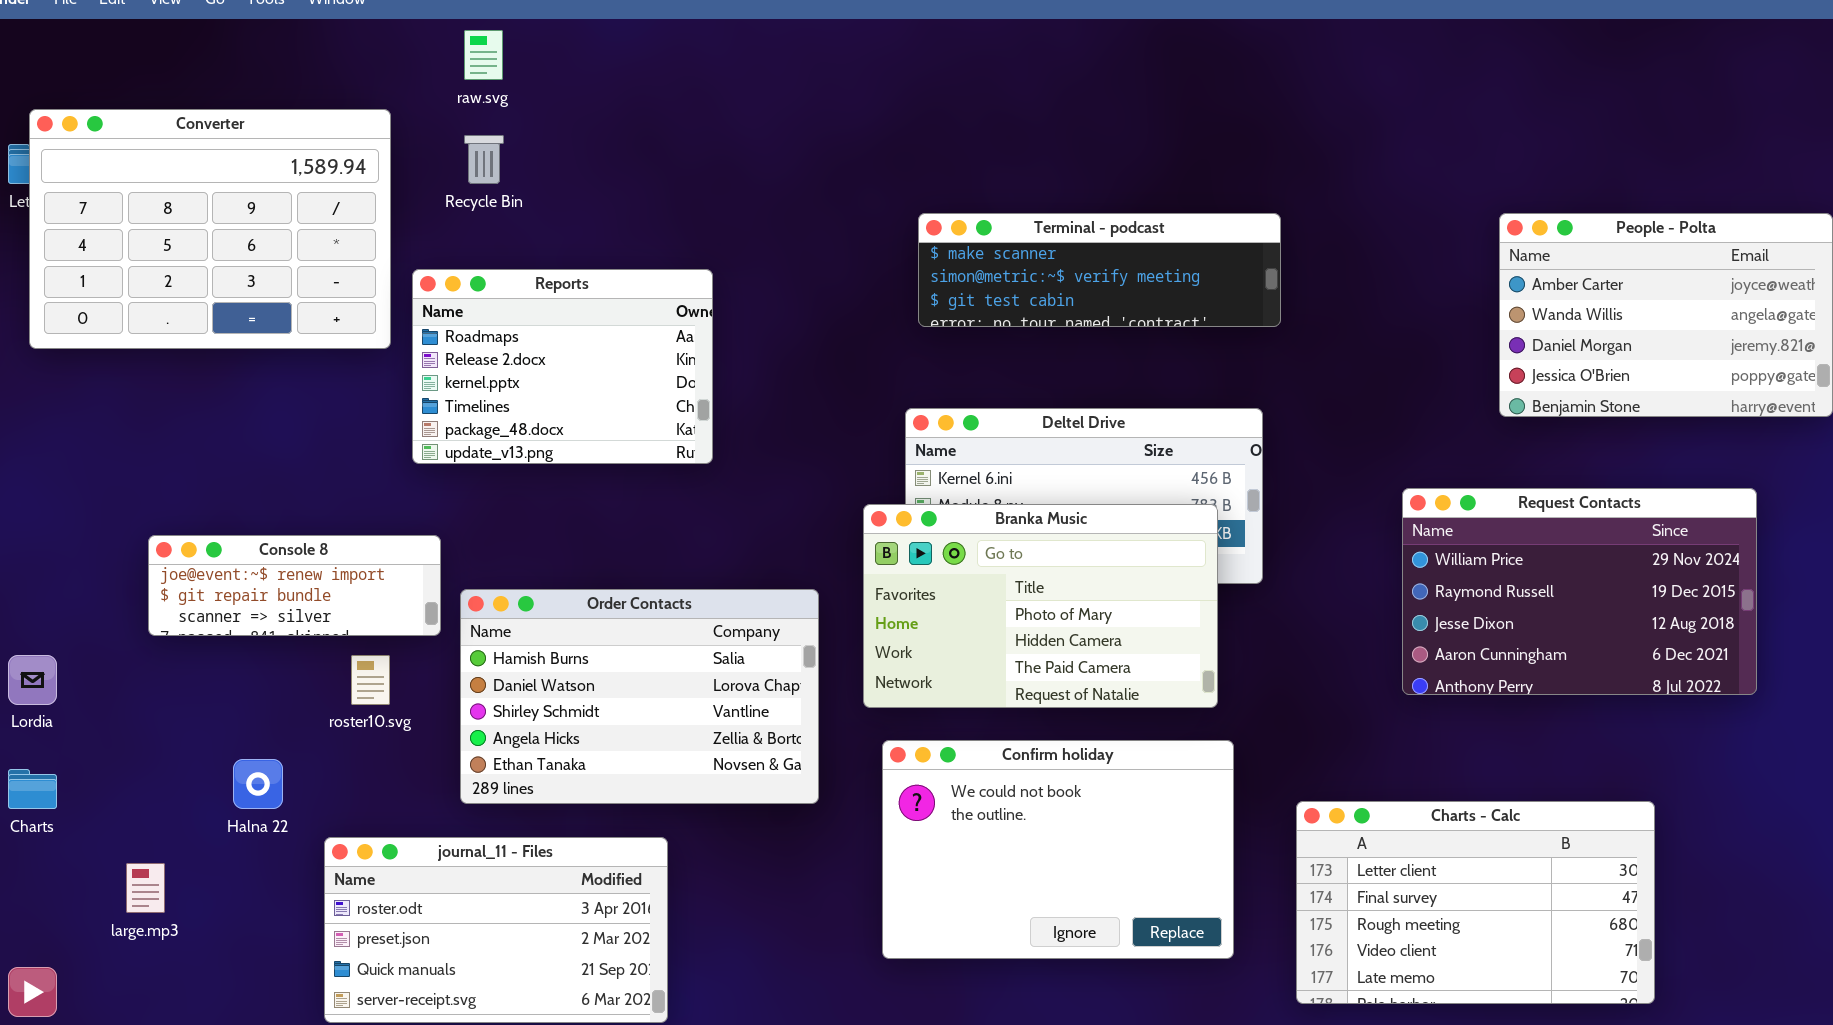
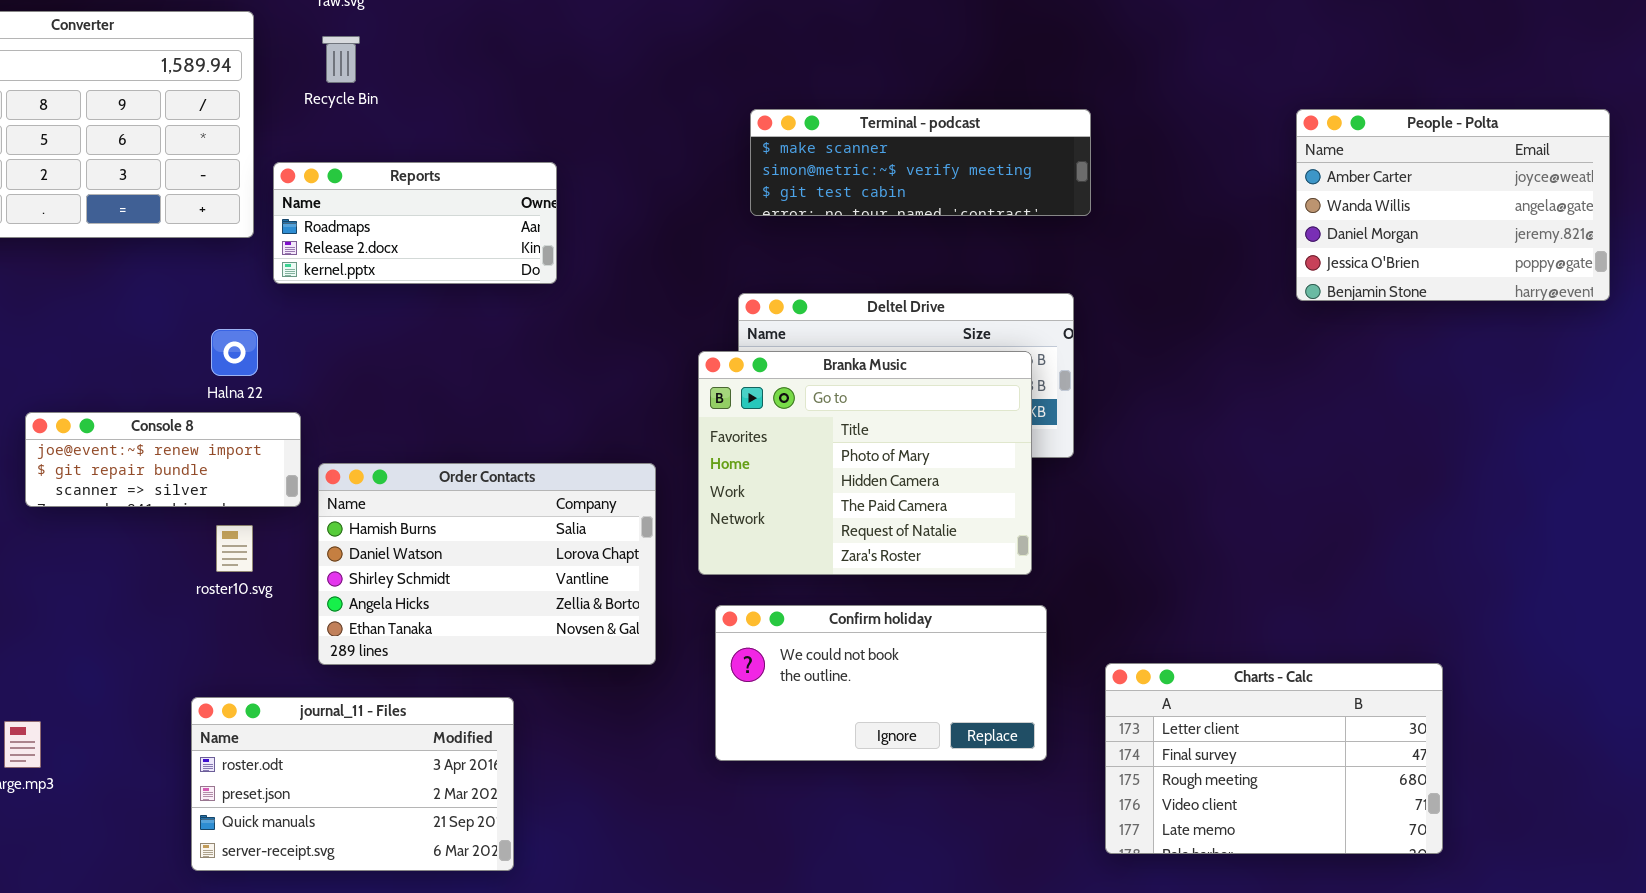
Reports: [412,269,713,464] -> [273,162,557,284], resized
Request Contacts: [1402,488,1757,695] -> none, closed
Branka Music: [863,504,1218,708] -> [698,351,1032,575], resized
Confirm holiday: [882,740,1234,959] -> [715,605,1047,761], resized
Halna 22: [233,759,283,809] -> [211,329,258,376], moved

